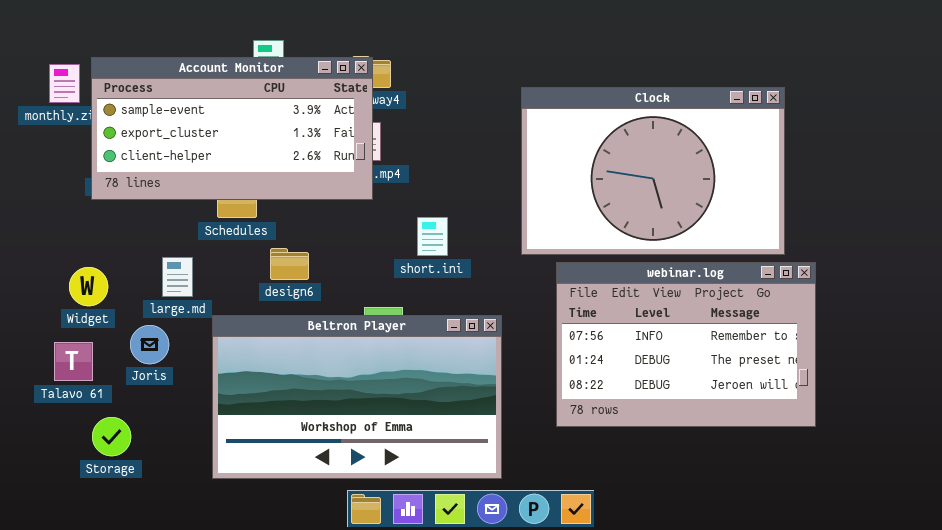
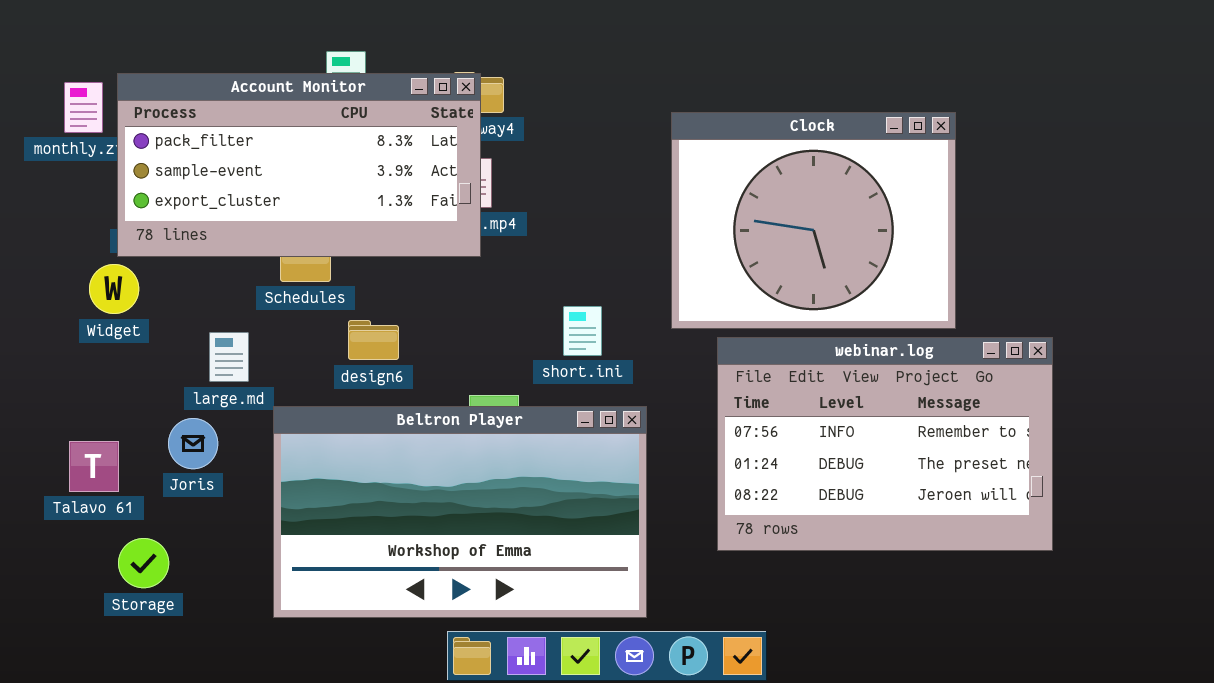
Account Monitor: [91,57,373,200] -> [117,73,481,257], scrolled up 1 row
Clock: [521,87,785,255] -> [671,112,956,329], resized
short.ini: [417,217,448,256] -> [563,306,602,356], moved
Widget: [69,267,108,306] -> [89,264,139,314], moved

